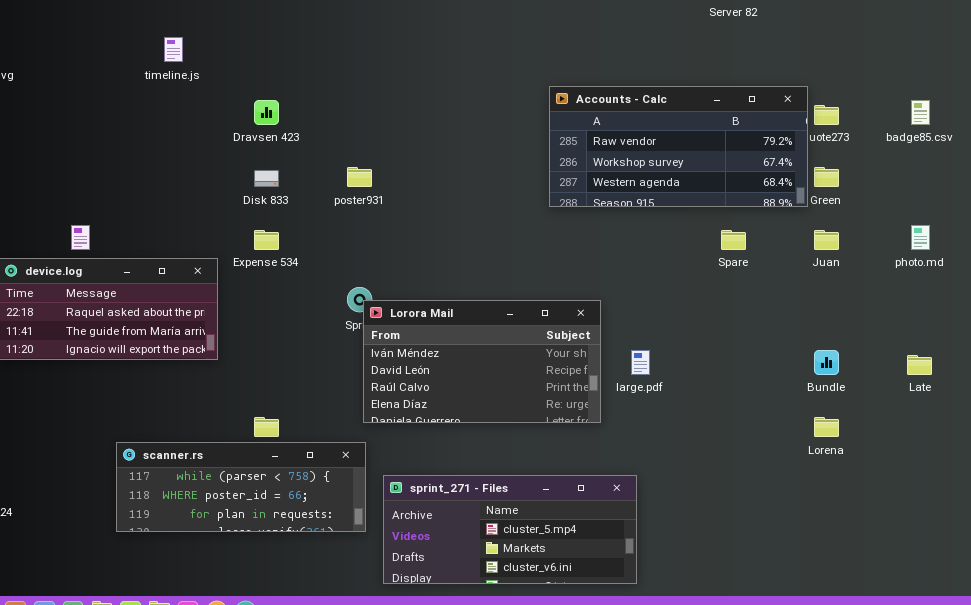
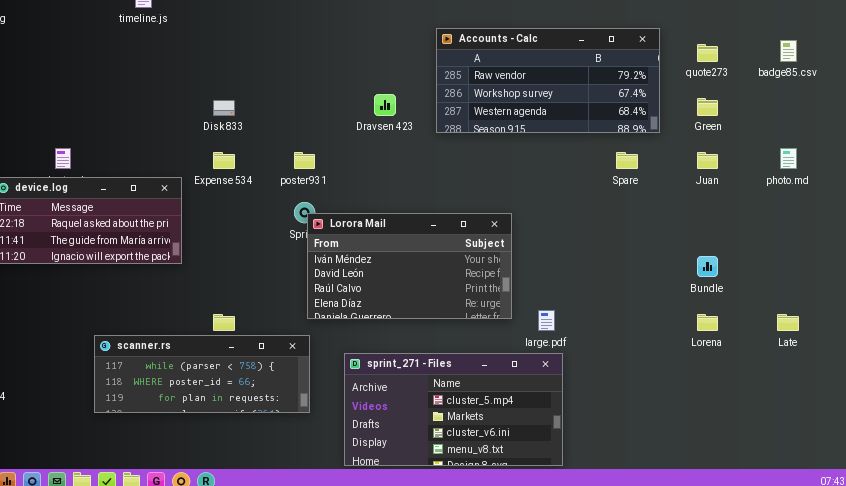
Accounts - Calc: [549,86,808,207] -> [436,28,660,133], moved
Dravsen 423: [254,100,279,125] -> [374,94,396,116], moved
poster931: [347,167,372,187] -> [294,152,315,169], moved
large.pdf: [631,350,650,375] -> [538,310,555,331], moved
Late: [907,355,932,375] -> [777,314,799,331], moved
sprint_271 - Files: [383,475,637,584] -> [344,353,563,466], moved, resized

